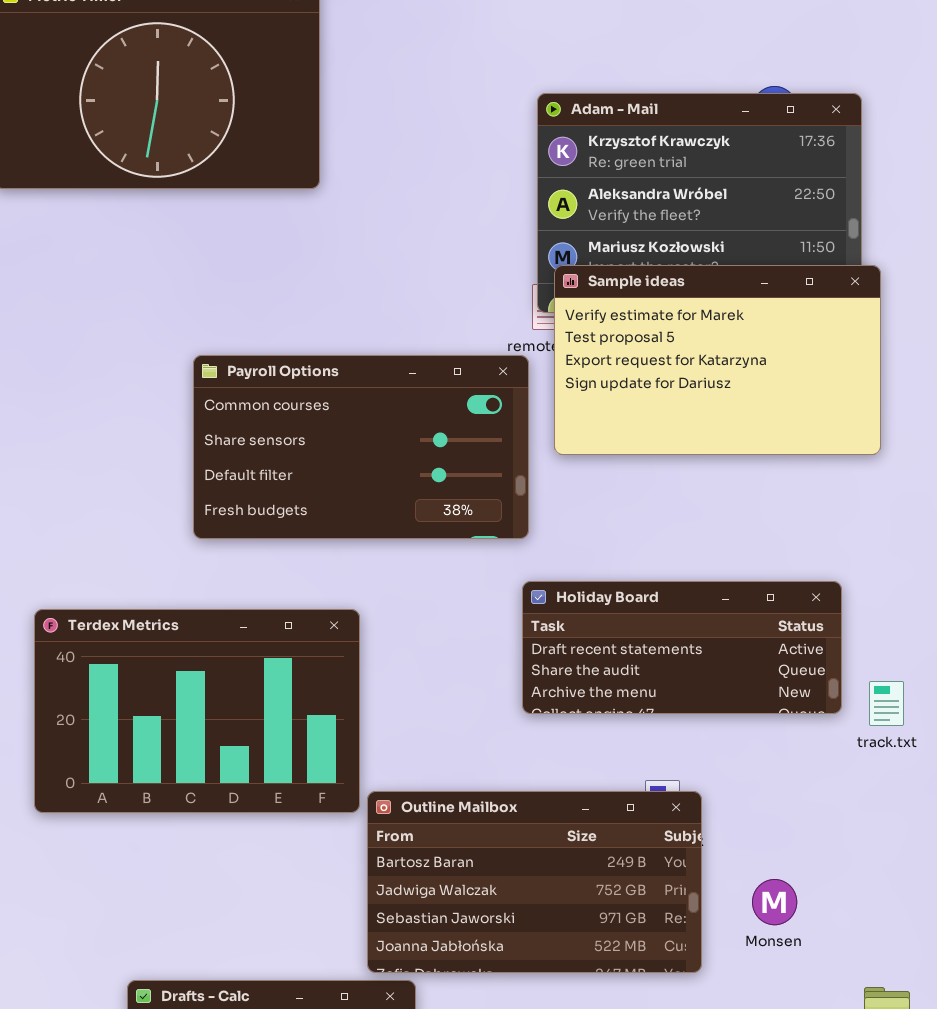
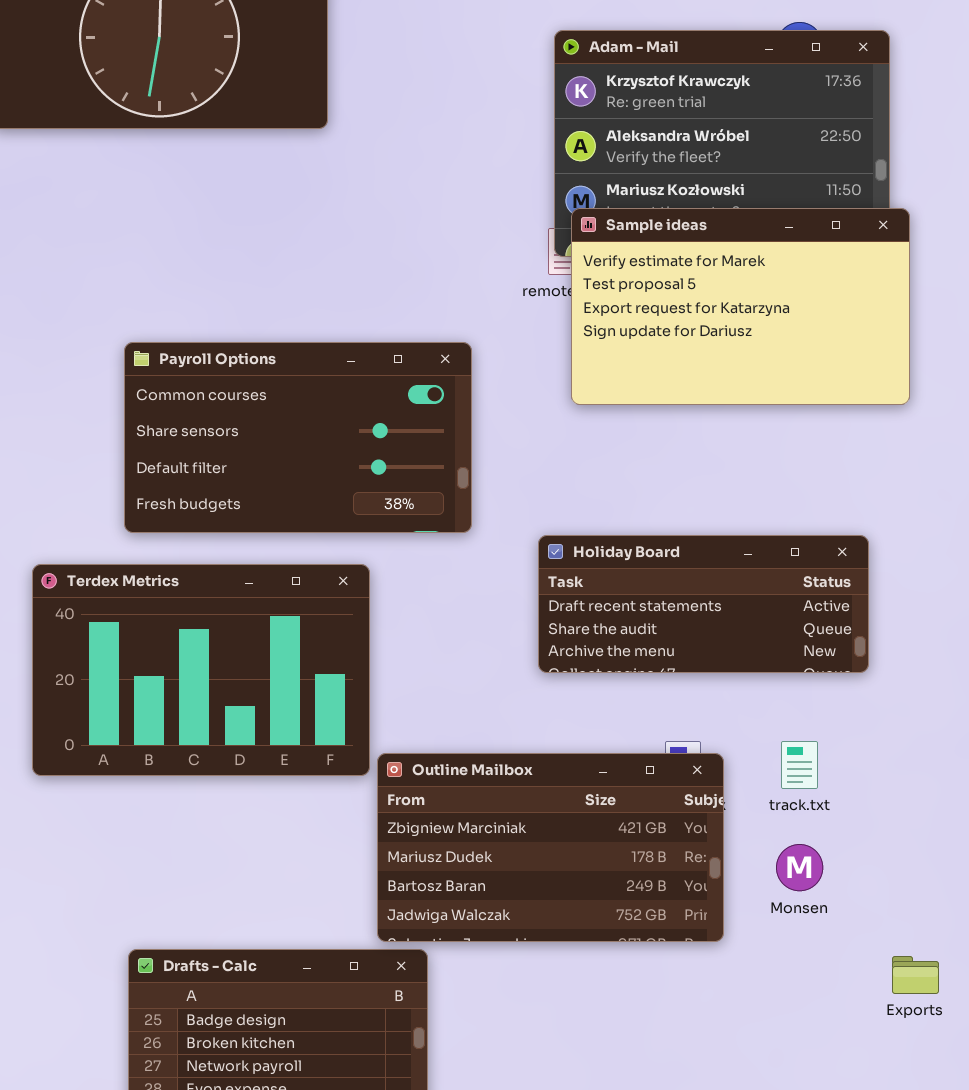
Payroll Options: [193,355,529,539] -> [124,342,472,533], moved
track.txt: [869,681,904,726] -> [781,741,818,789], moved
Outline Mailbox: [367,791,702,973] -> [377,753,724,942], scrolled up 2 rows

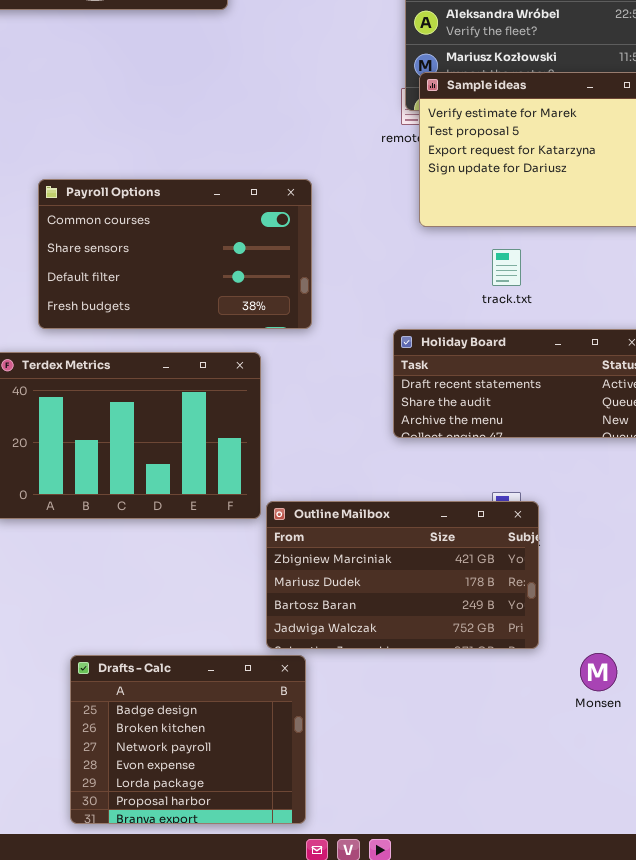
Payroll Options: [124,342,472,533] -> [38,179,312,329], moved
track.txt: [781,741,818,789] -> [492,249,521,286], moved
Monsen: [776,844,823,891] -> [580,653,617,691], moved

